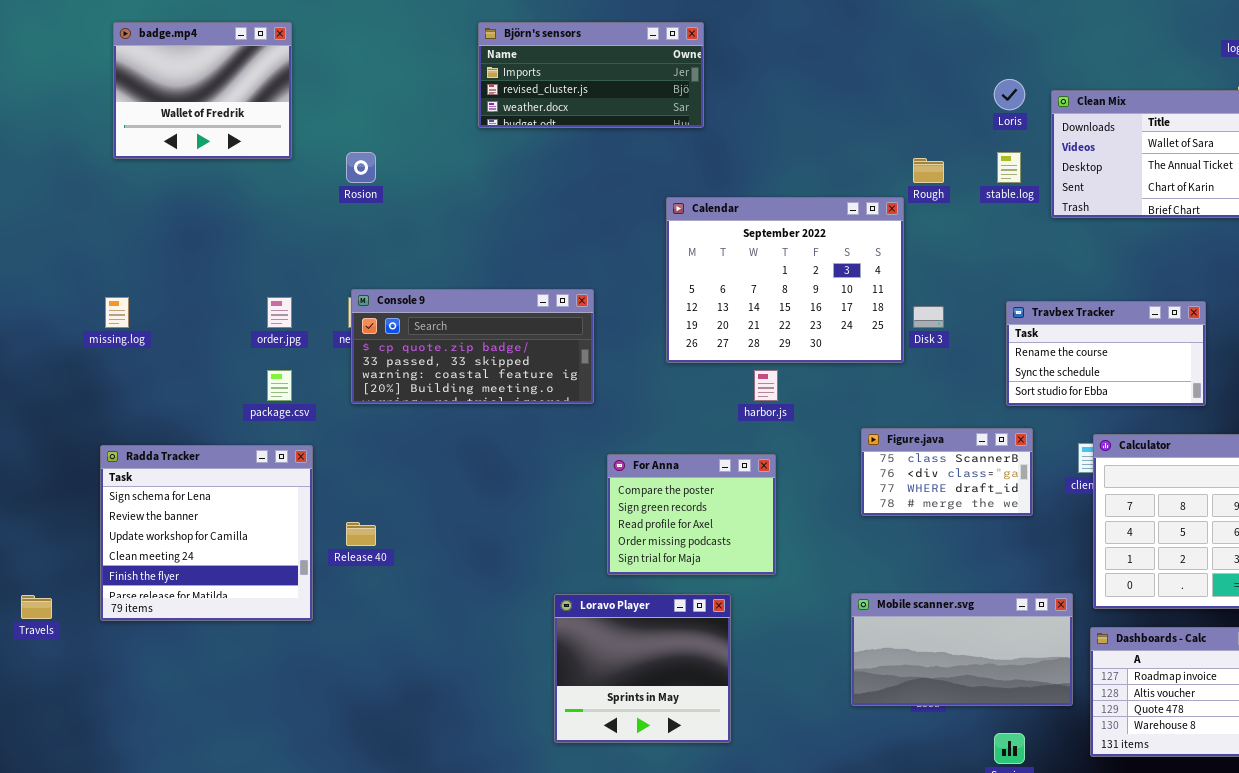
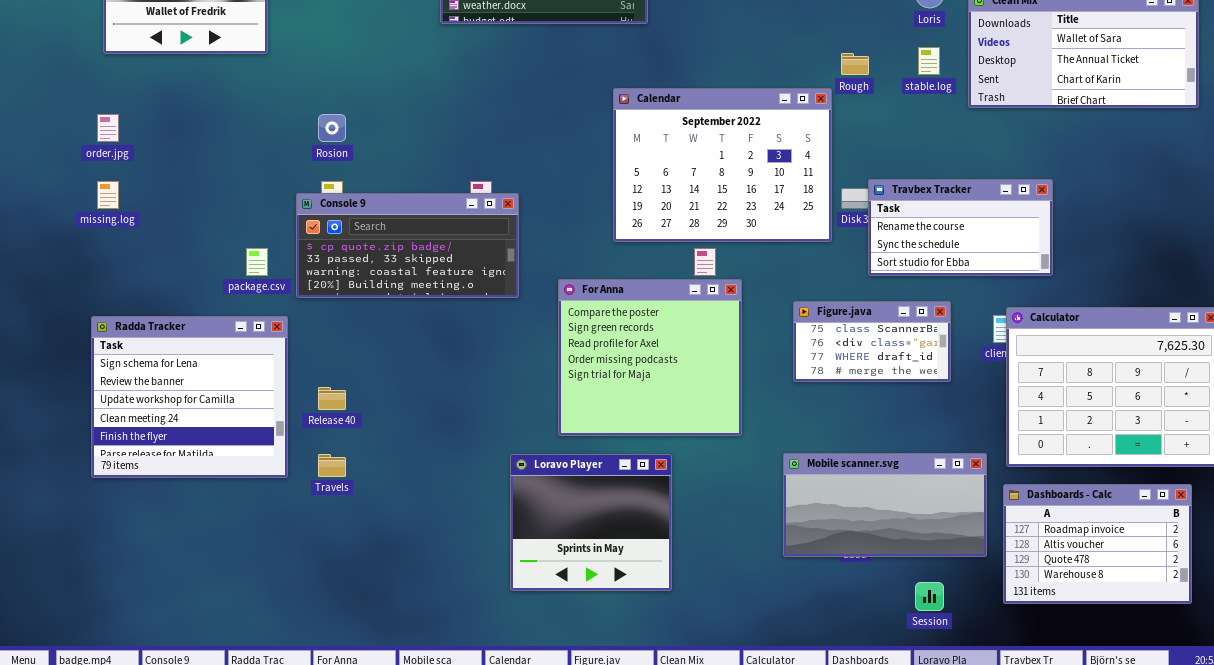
Rosion: [346,152,376,183] -> [318,114,346,142], moved
Console 9: [351,289,594,404] -> [296,193,519,298], moved
order.jpg: [267,297,292,328] -> [97,114,119,142], moved
Travbex Tracker: [1006,301,1206,406] -> [868,179,1053,276], moved
For Anna: [607,454,776,575] -> [558,279,742,436], resized
Travels: [21,595,52,619] -> [318,454,346,477], moved

